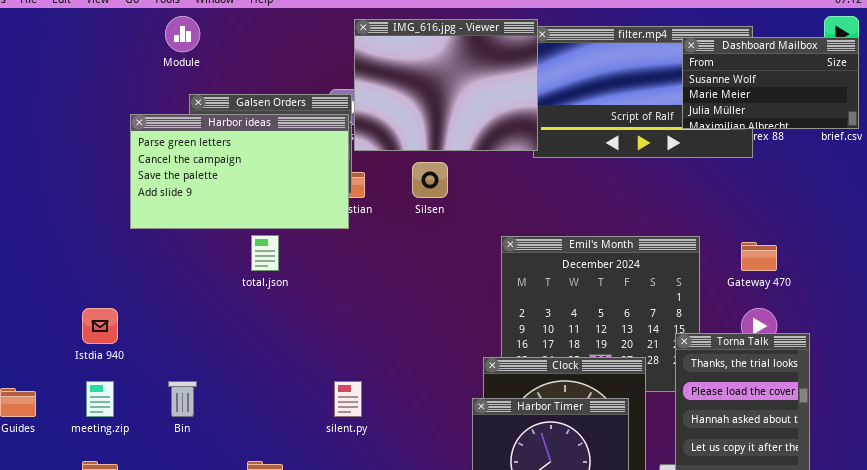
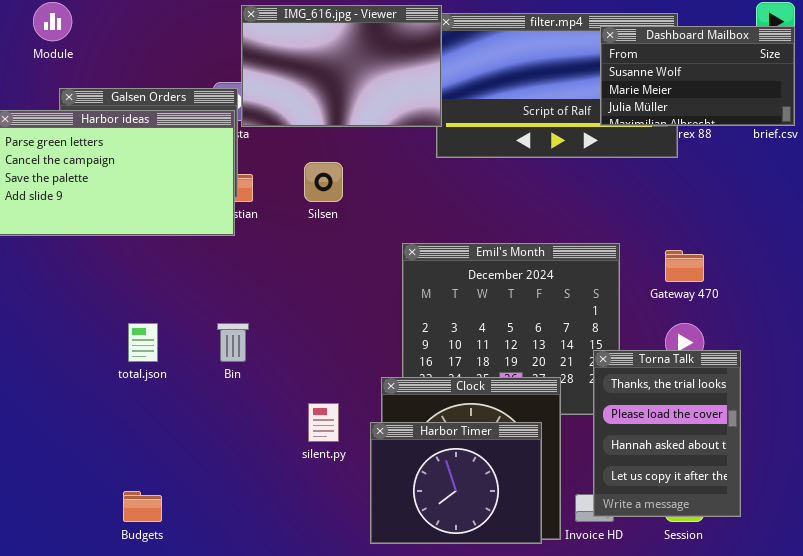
IMG_616.jpg - Viewer: [354,19,538,151] -> [241,5,442,127], resized
total.json: [251,235,279,271] -> [128,323,158,362], moved
Bin: [168,381,197,417] -> [217,323,249,362], moved
silent.py: [334,381,362,417] -> [308,403,339,442], moved

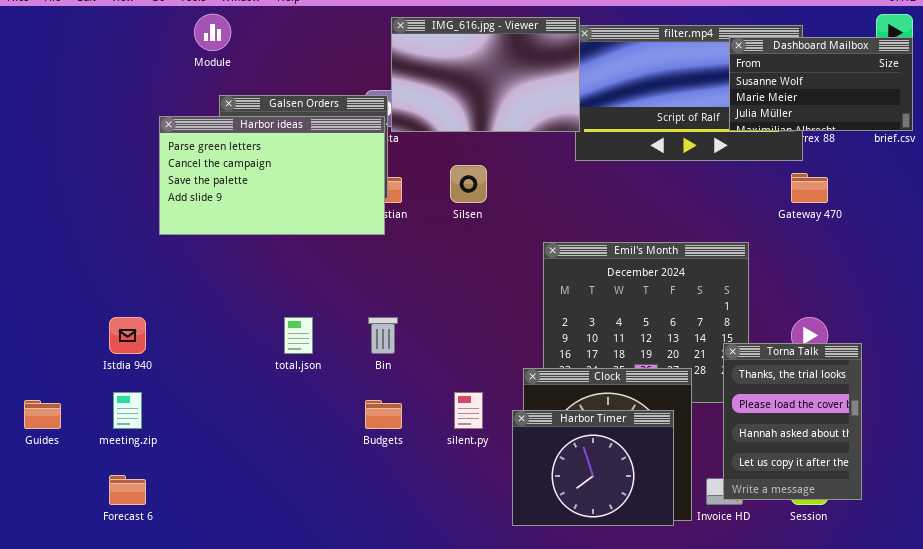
Gateway 470: [665,250,704,282] -> [791,173,828,203], moved
Budgets: [123,491,162,522] -> [365,400,402,429], moved

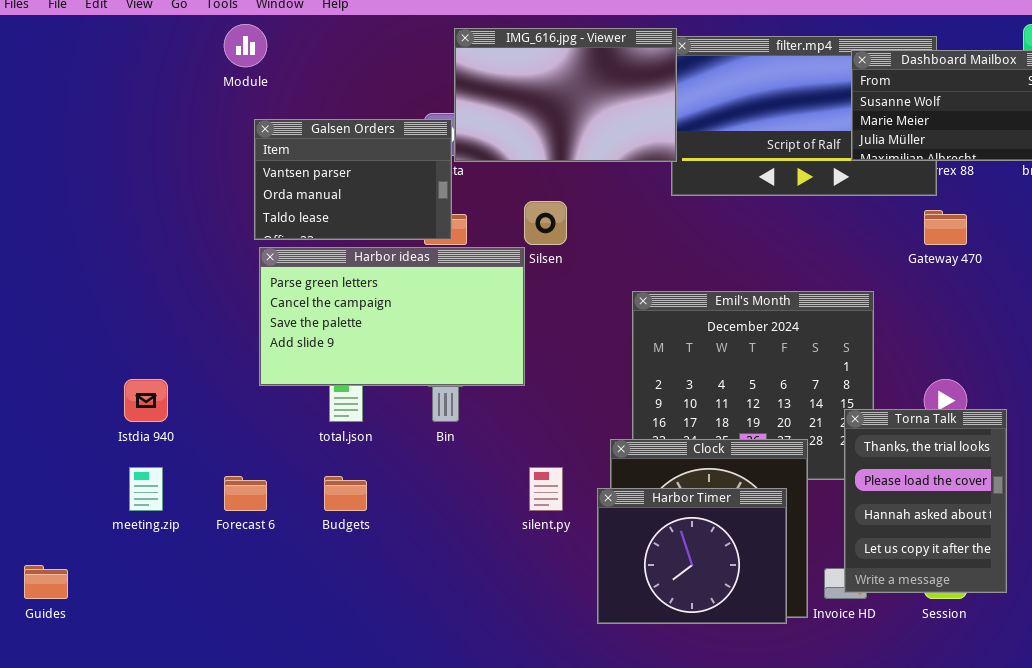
Harbor ideas: [159,116,385,235] -> [259,247,525,386], moved
Guides: [24,400,61,429] -> [24,565,68,599], moved
Budgets: [365,400,402,429] -> [324,476,367,511], moved
Forecast 6: [109,475,146,505] -> [224,476,267,511], moved

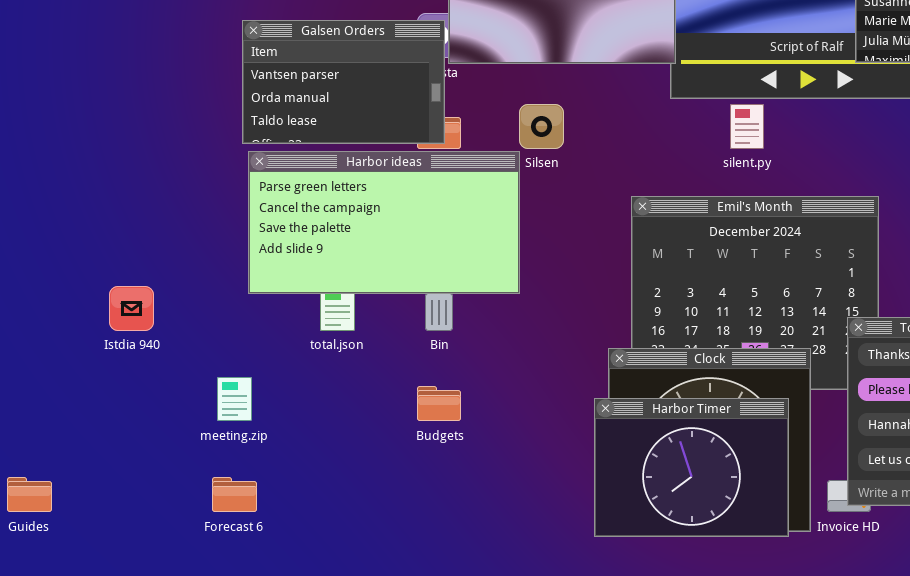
meeting.zip: [129,467,163,511] -> [217,377,252,421], moved
silent.py: [529,467,563,511] -> [730,104,764,149], moved
Forecast 6: [224,476,267,511] -> [212,477,257,512], moved
Budgets: [324,476,367,511] -> [417,386,461,421], moved

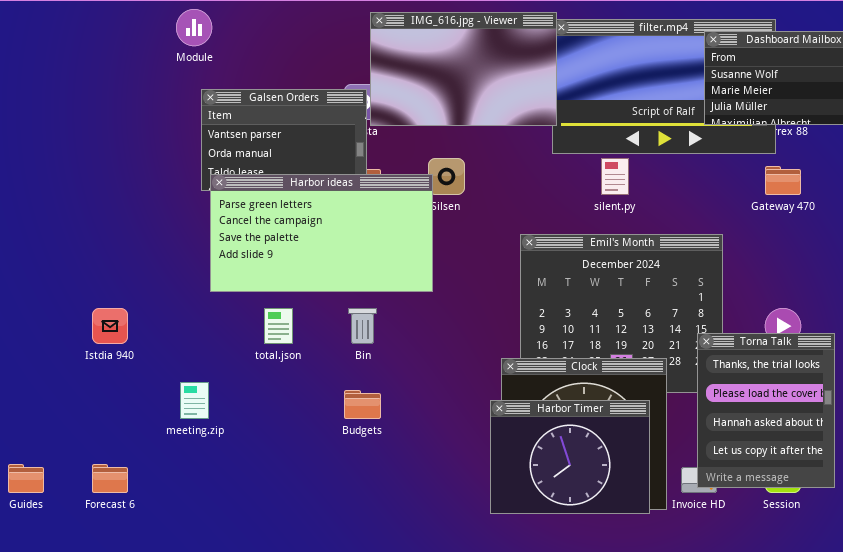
Harbor ideas: [248,151,520,294] -> [210,174,433,292], moved
Forecast 6: [212,477,257,512] -> [92,464,128,493], moved

